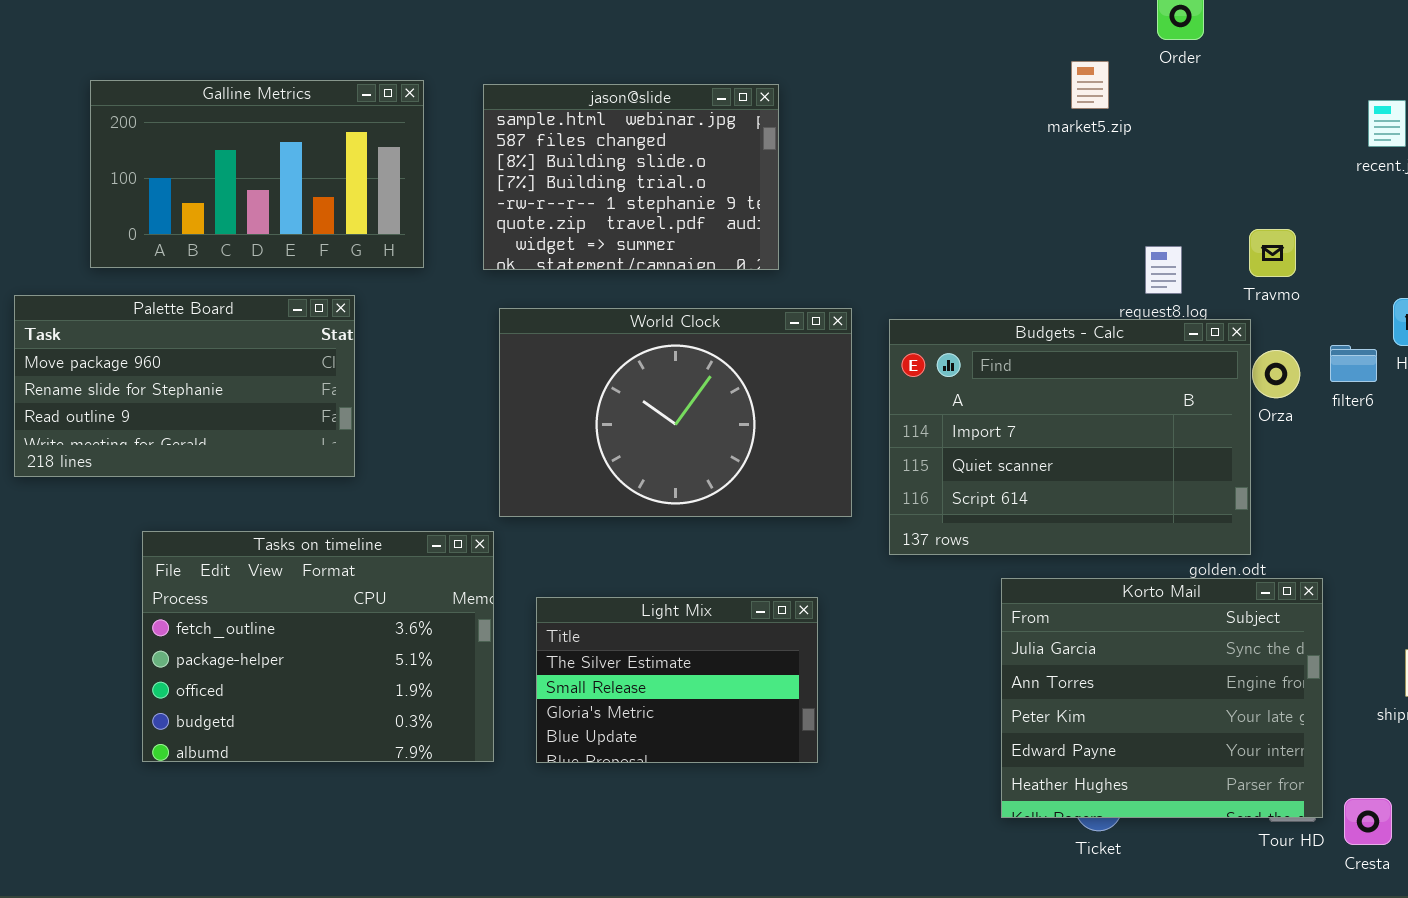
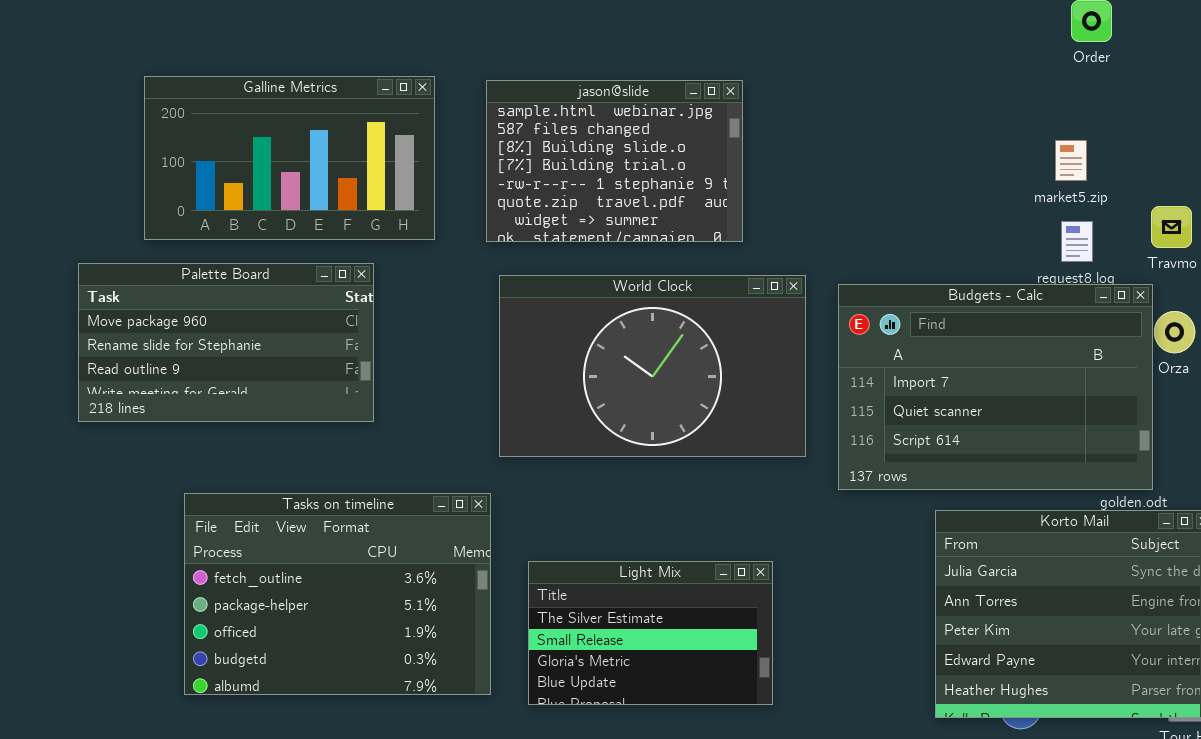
market5.zip: [1071,61,1109,109] -> [1055,140,1087,181], moved
Tasks on timeline: [142,531,494,762] -> [184,493,491,695], moved
Light Mix: [536,597,818,763] -> [528,561,773,705], moved

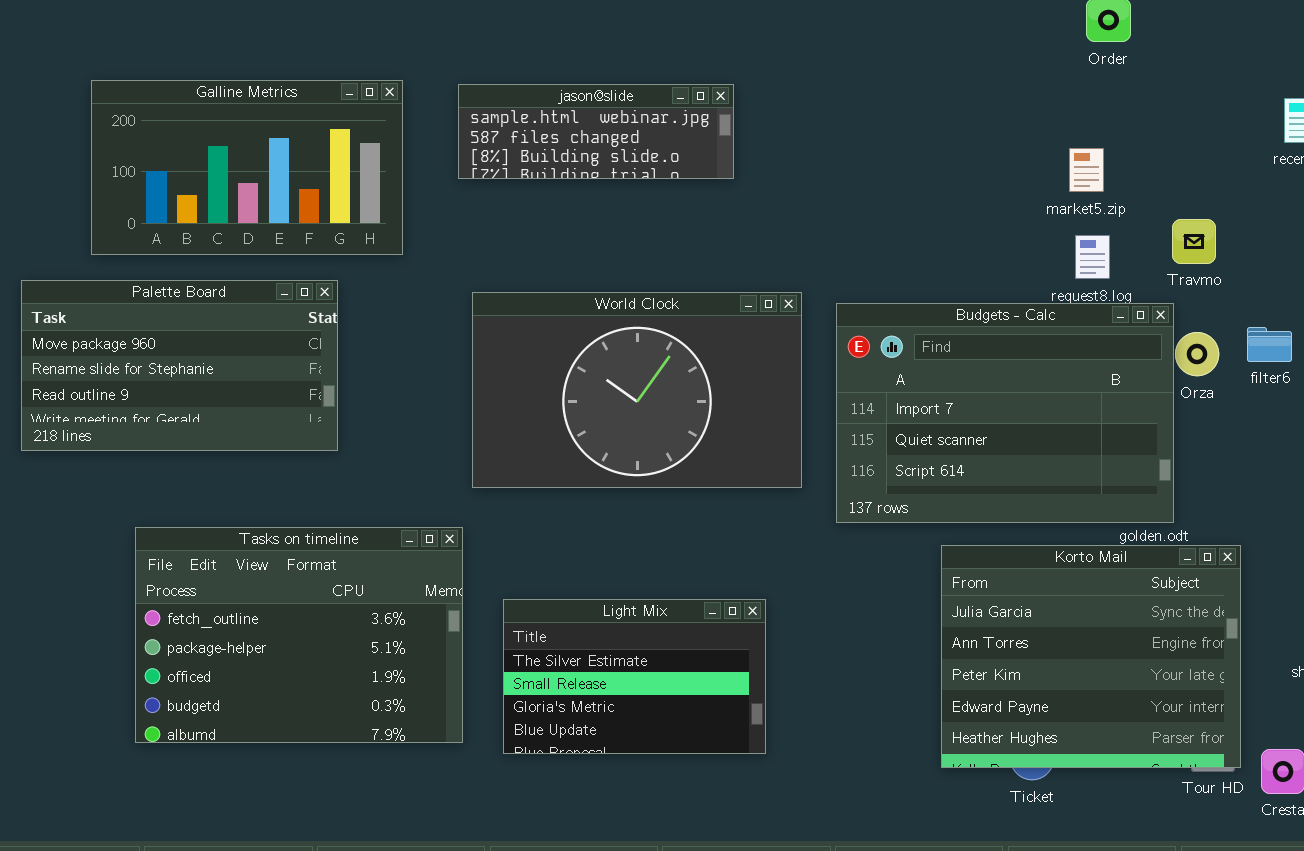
jason@slide: [486,80,743,242] -> [458,84,734,179], resized

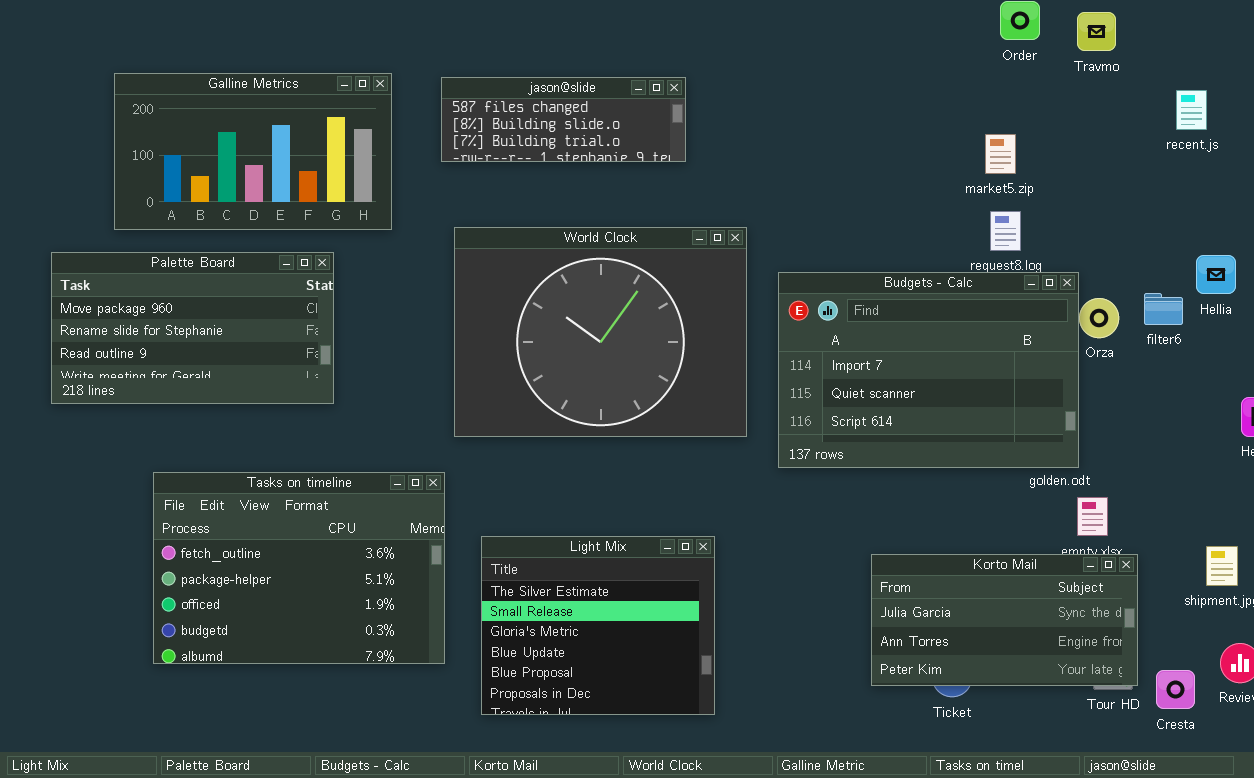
jason@slide: [458,84,734,179] -> [441,77,686,162], scrolled down 1 row
Travmo: [1172,219,1216,264] -> [1077,12,1116,51], moved
World Clock: [472,292,802,488] -> [454,227,747,437], resized
Korto Mail: [941,545,1241,768] -> [871,554,1138,686], resized
Light Mix: [503,599,766,754] -> [481,536,715,715], resized

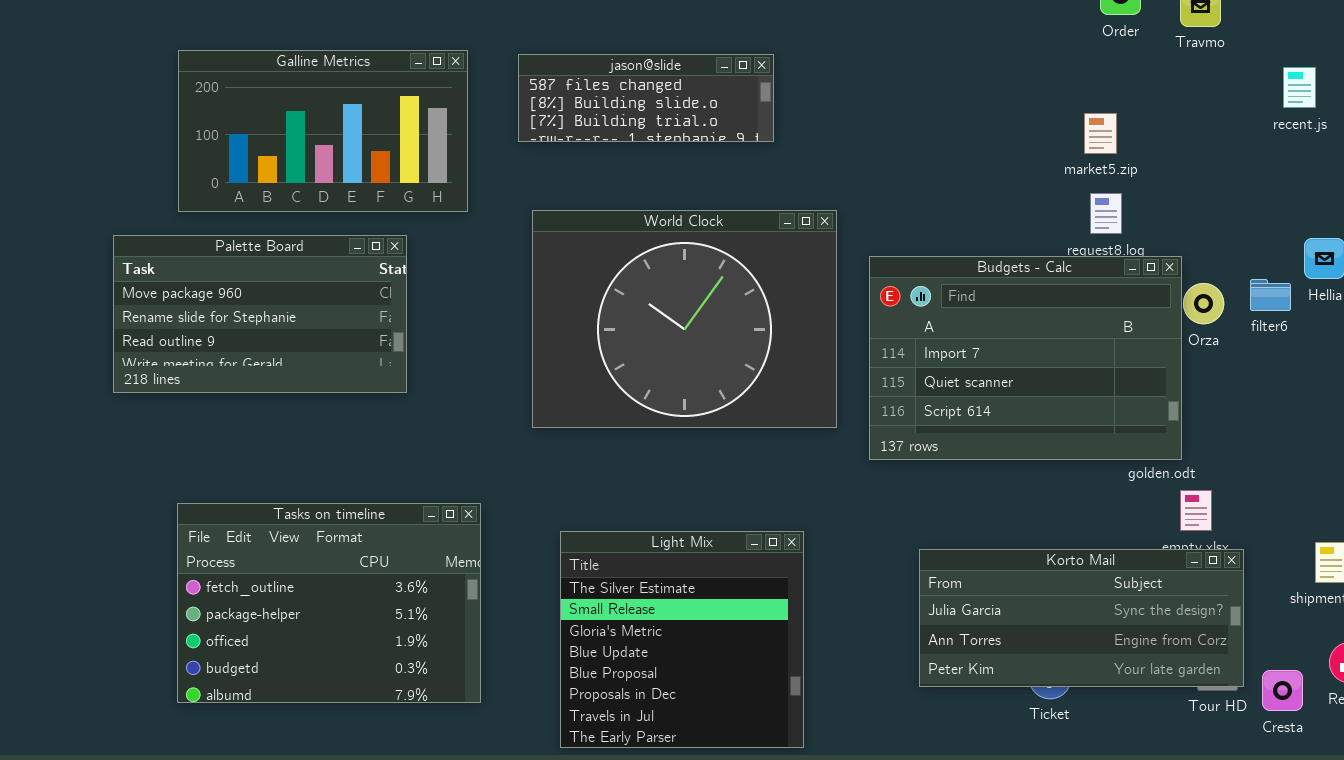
Tasks on timeline: [153,472,445,664] -> [177,503,481,703], moved
Light Mix: [481,536,715,715] -> [560,531,804,748], resized
Korto Mail: [871,554,1138,686] -> [919,549,1244,687], resized

